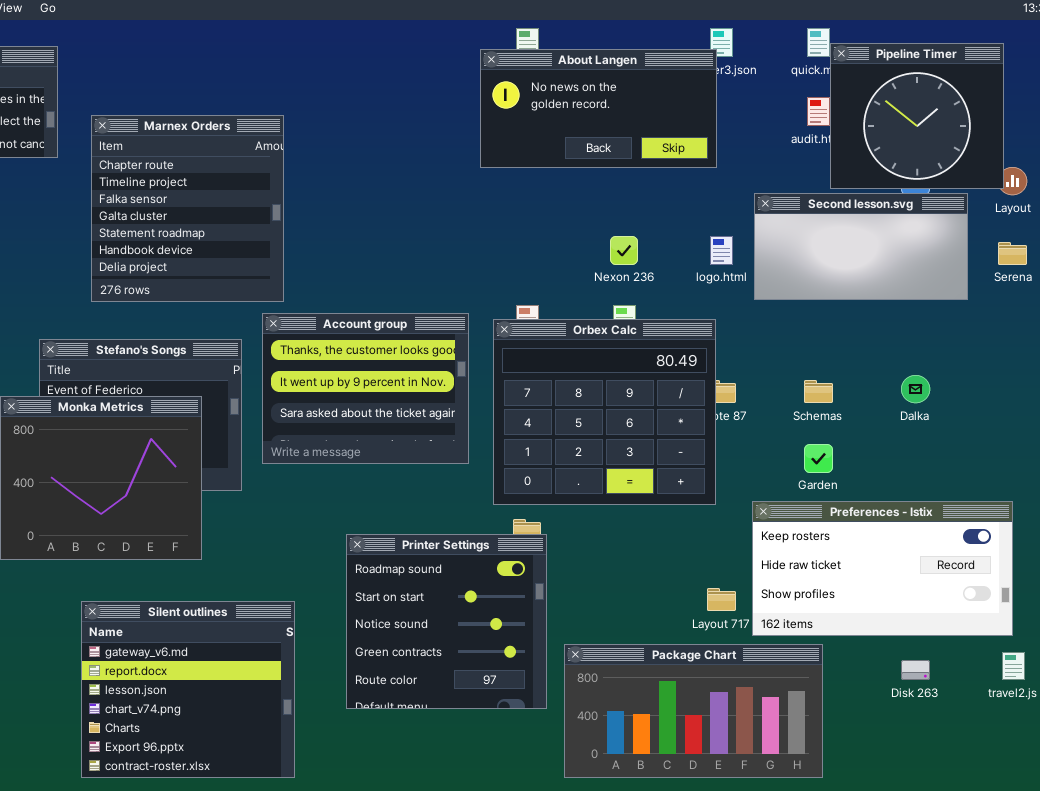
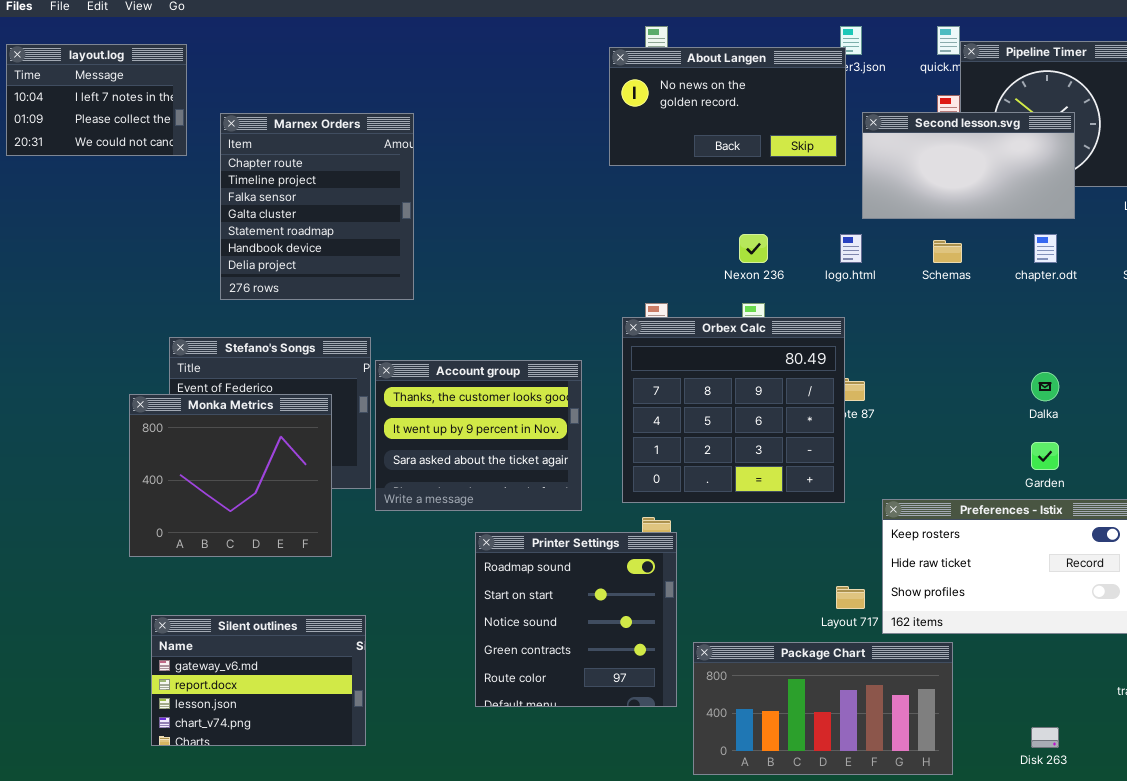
Second lesson.svg: [754,193,968,300] -> [862,112,1075,219], moved
Account group: [262,313,469,464] -> [375,360,582,511], moved
Schemas: [804,380,833,403] -> [933,240,962,263], moved
Garden: [804,444,833,473] -> [1031,442,1059,470], moved
Silent outlines: [81,601,295,778] -> [151,615,366,746], moved, resized
Disk 263: [901,660,930,680] -> [1031,727,1059,748], moved

